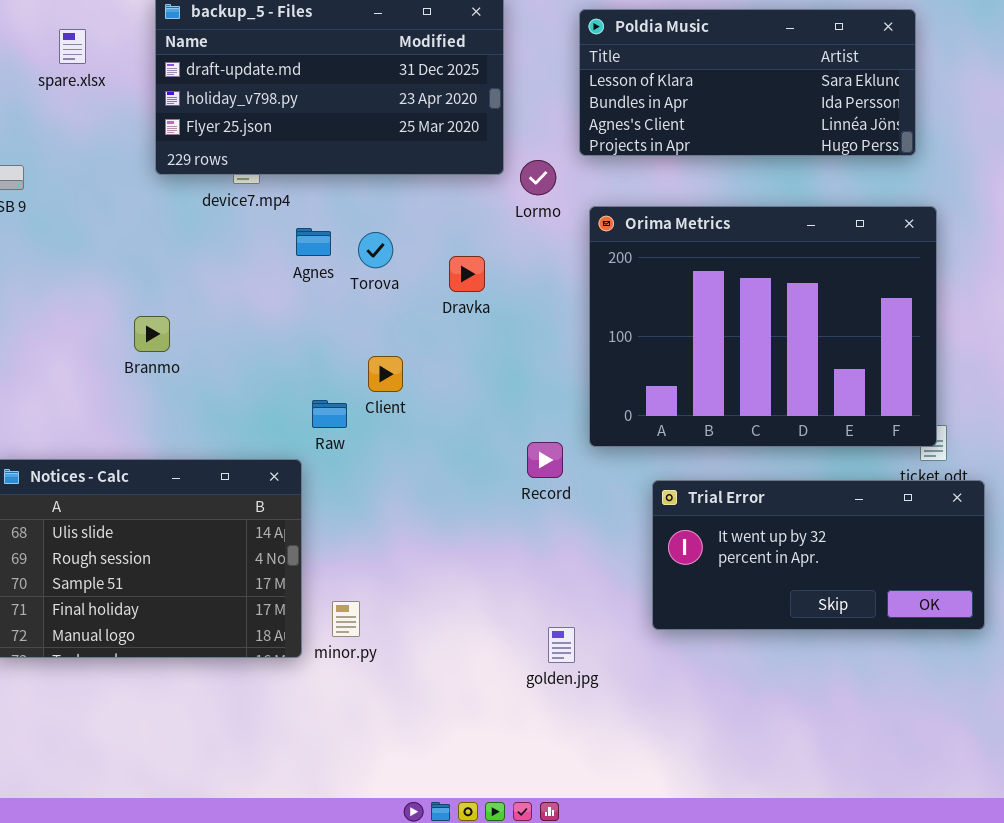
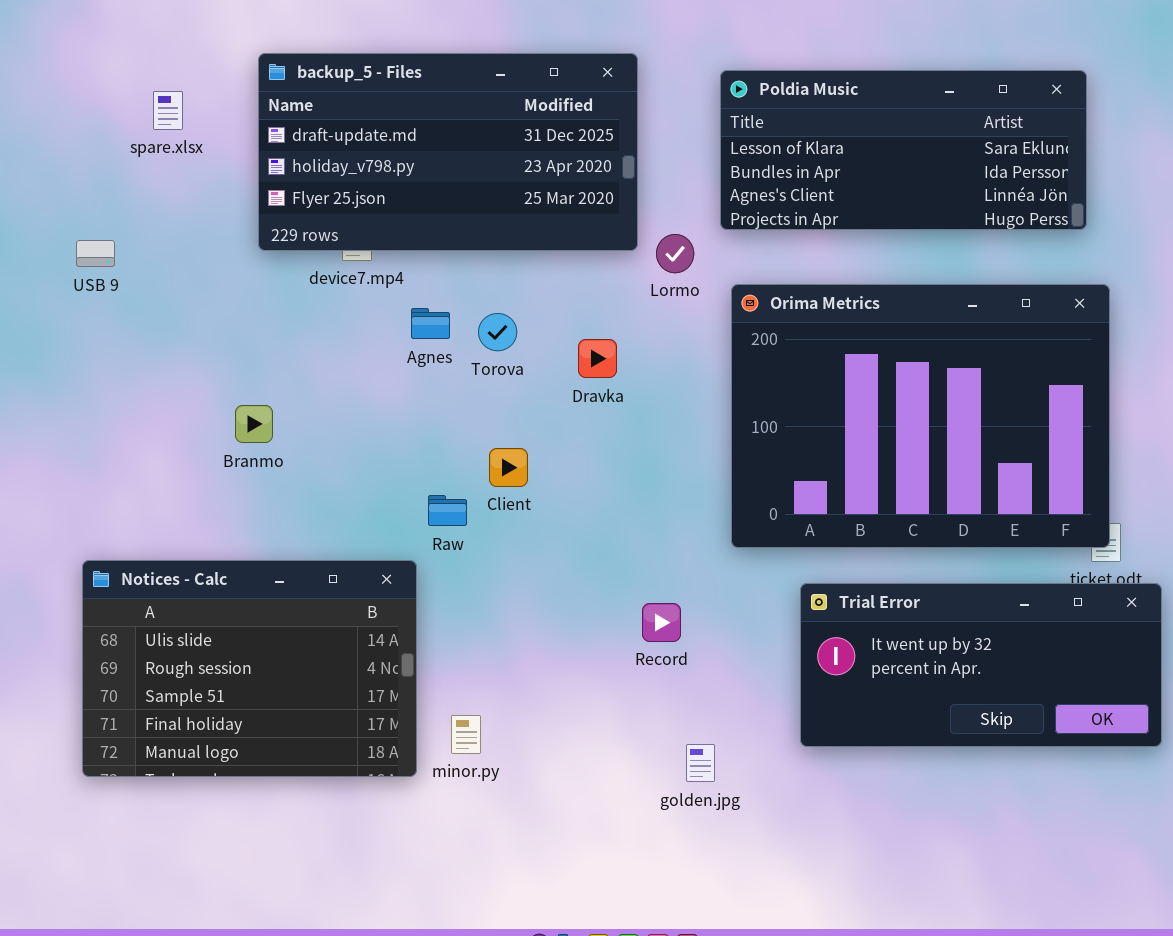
Record: [527,442,563,478] -> [642,603,681,642], moved

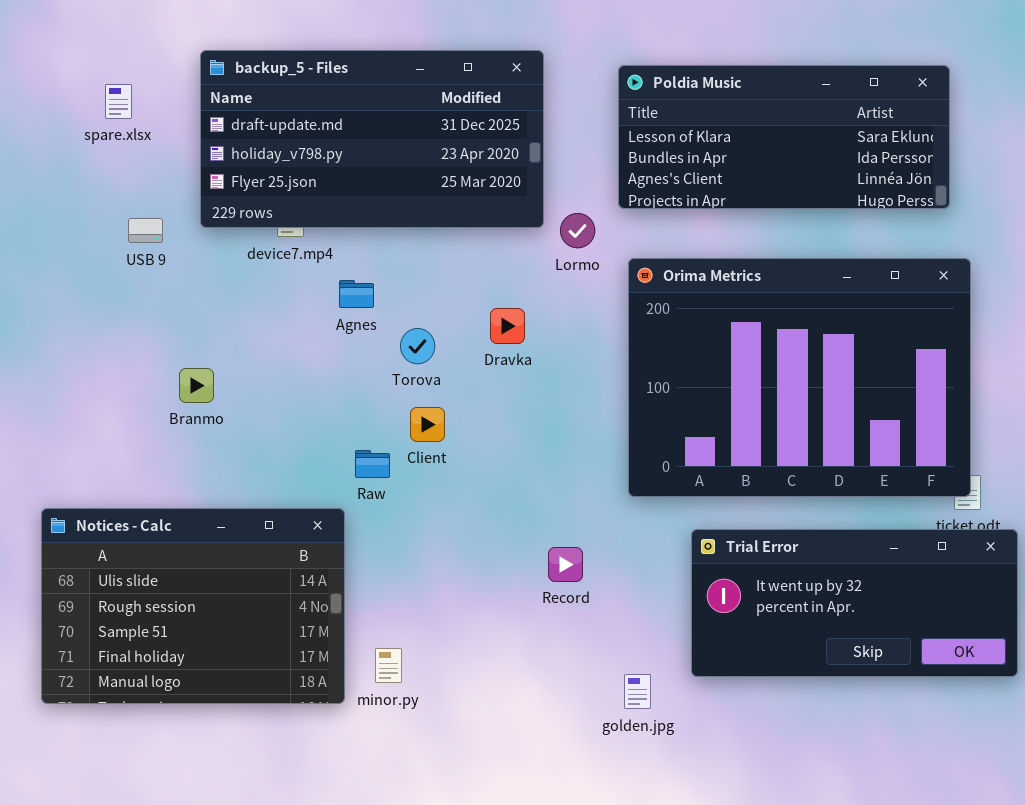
USB 9: [76,240,115,267] -> [128,218,163,243], moved
Torova: [478,313,517,351] -> [400,328,435,364], moved
golden.jpg: [686,744,715,782] -> [624,674,651,709], moved

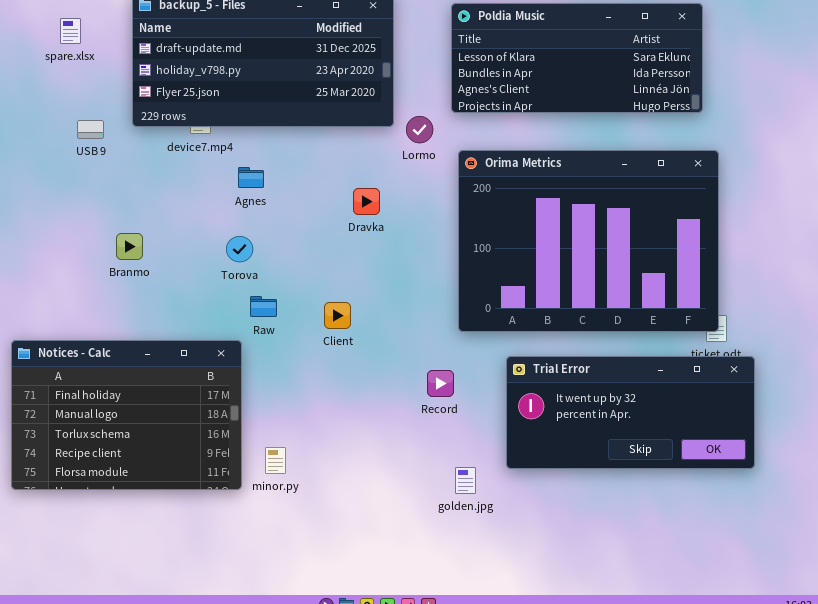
Torova: [400,328,435,364] -> [226,236,253,262], moved
Client: [410,407,445,442] -> [324,302,351,329], moved
Notices - Calc: [41,508,345,704] -> [11,340,242,490], scrolled down 3 rows
Record: [548,547,583,582] -> [427,370,454,397], moved

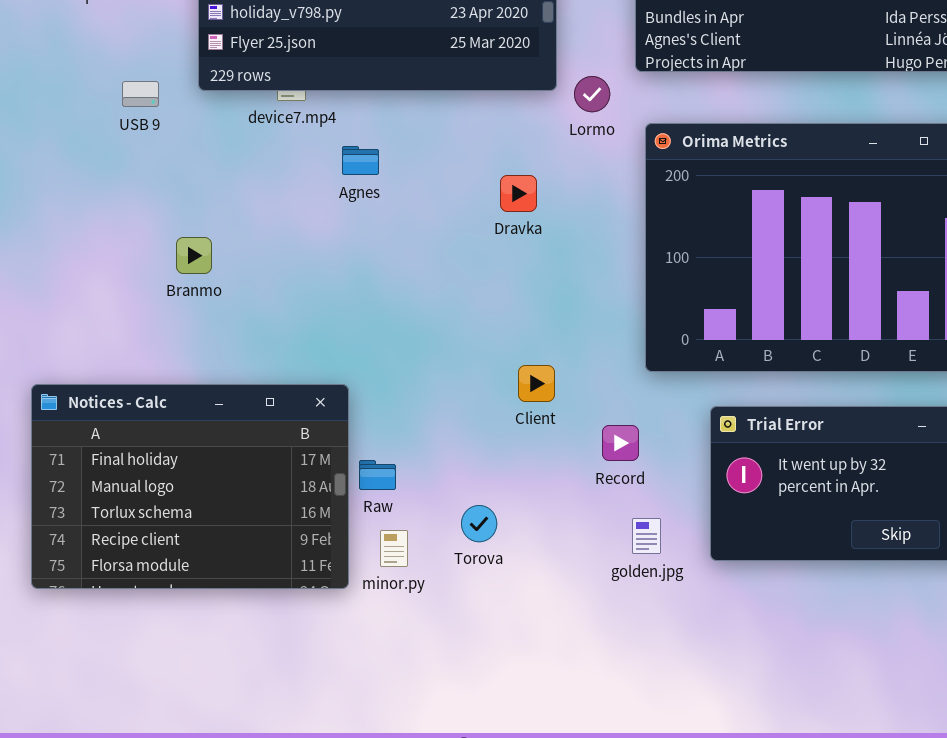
Torova: [226,236,253,262] -> [461,505,497,542], moved
Raw: [250,296,277,317] -> [359,460,396,490], moved
Client: [324,302,351,329] -> [518,365,555,402], moved
golden.jpg: [455,467,476,494] -> [632,518,661,554], moved

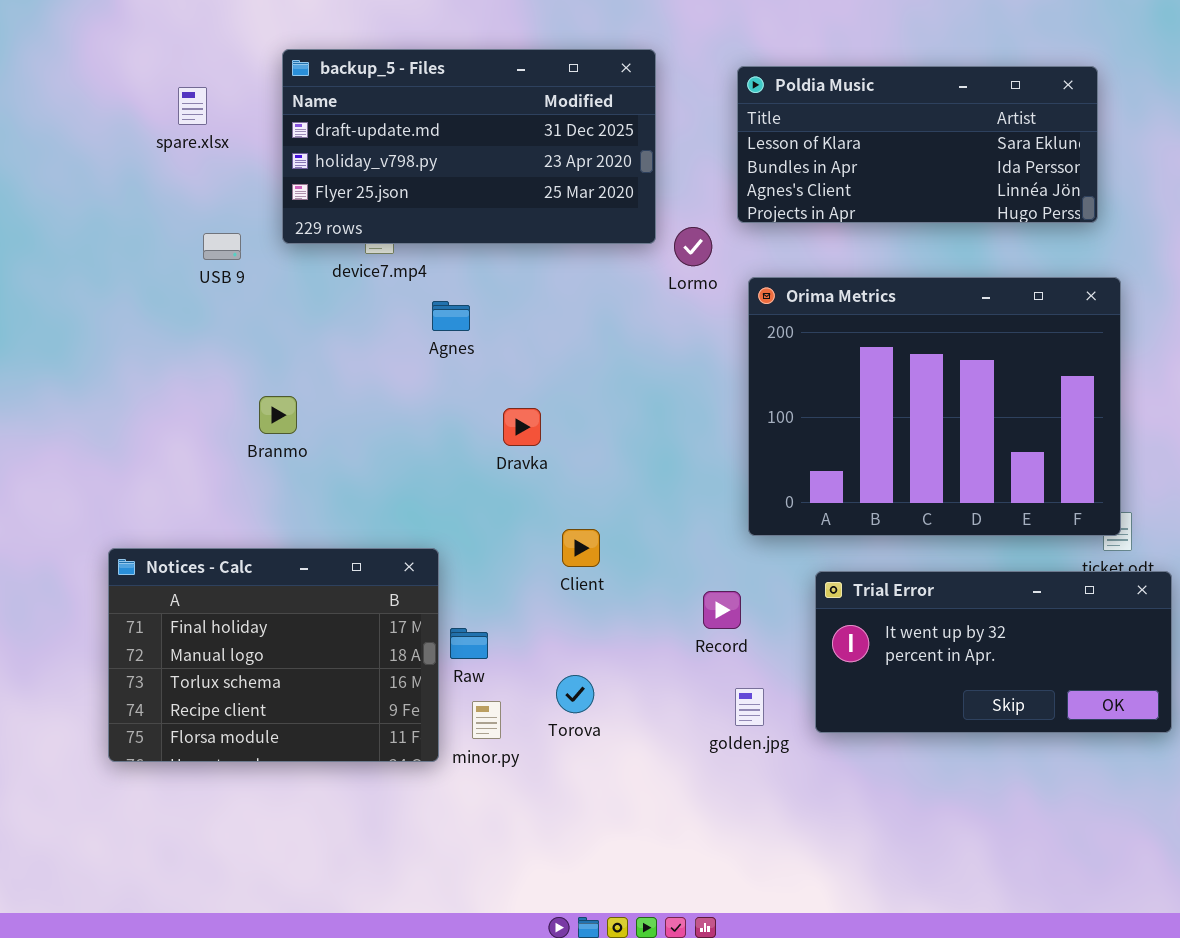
Dravka: [500,175,537,212] -> [503,408,541,446], moved
Client: [518,365,555,402] -> [562,529,600,567], moved

